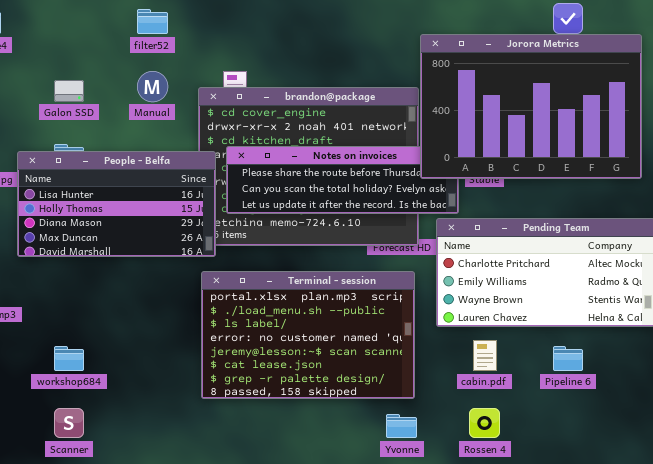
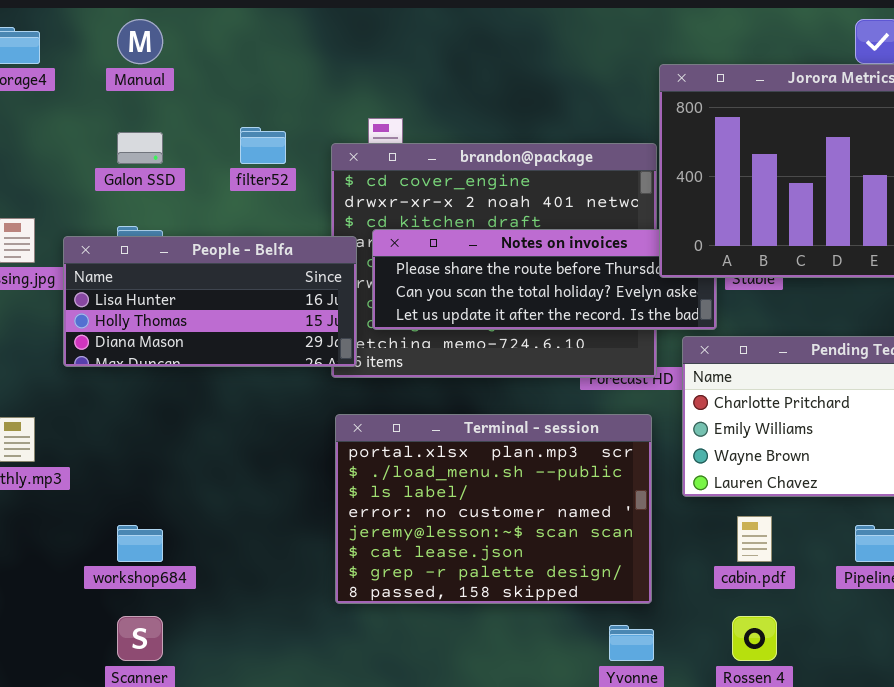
filter52: [137,9,168,34] -> [240,127,286,164], moved
Manual: [137,71,168,102] -> [117,19,163,64], moved
People - Belfa: [17,151,216,257] -> [63,236,357,367], resized

